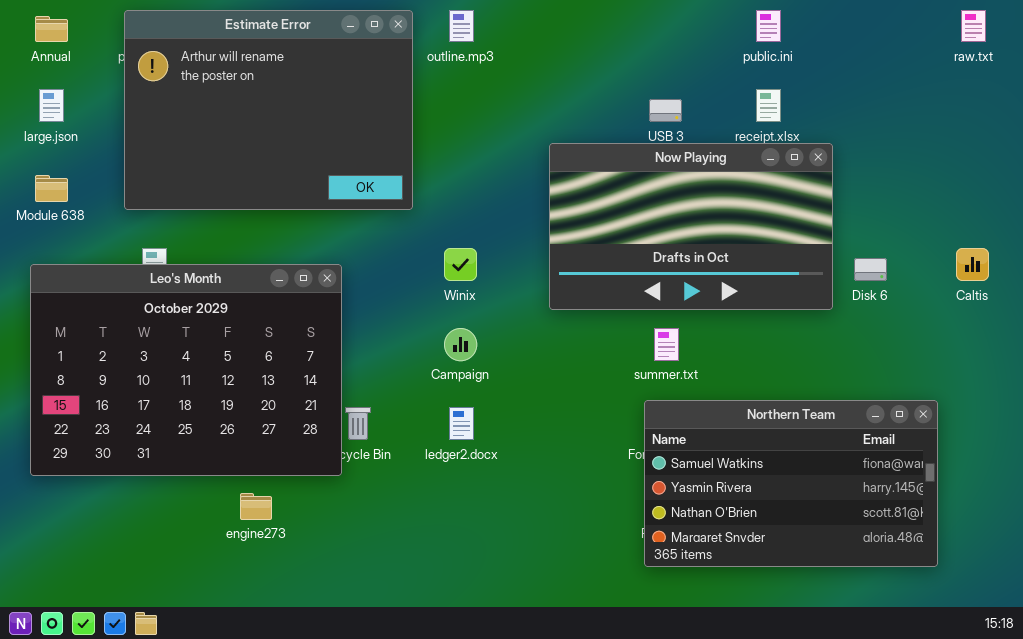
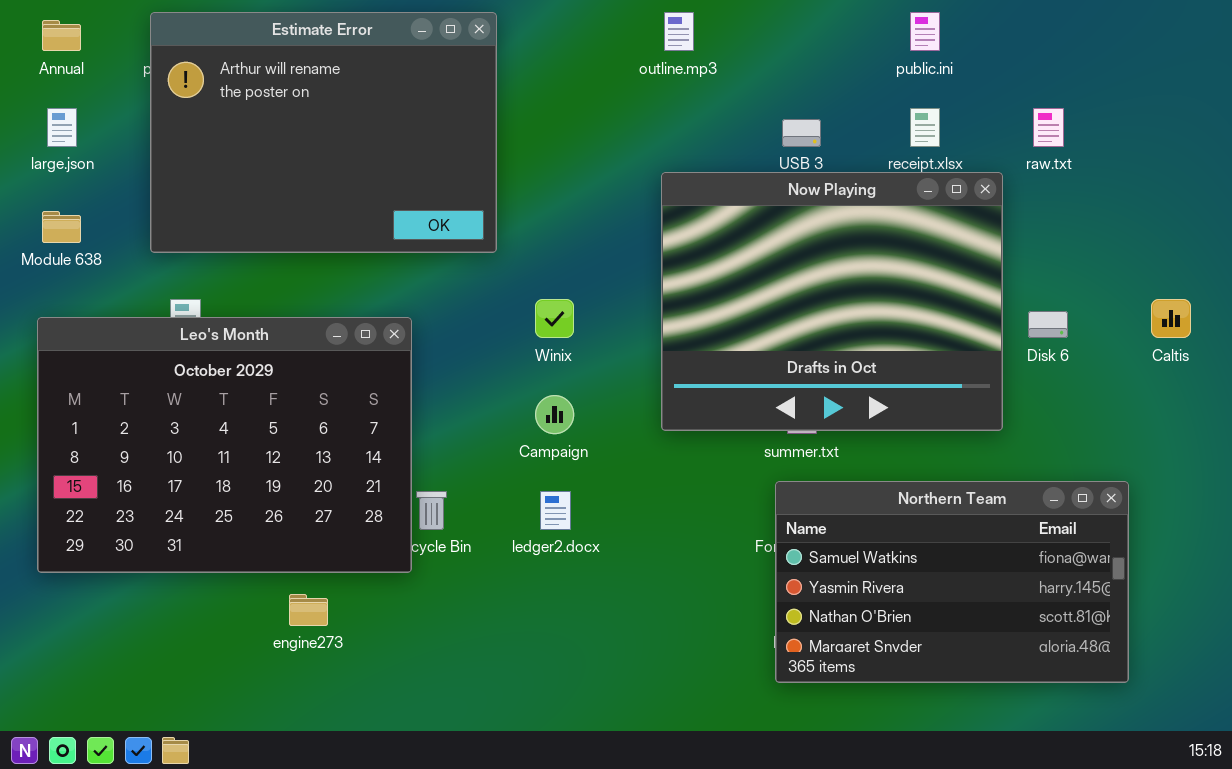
outline.mp3: [449,10,474,42] -> [664,12,694,51], moved
raw.txt: [961,10,986,42] -> [1033,108,1064,147], moved
Now Playing: [549,143,833,310] -> [661,172,1003,431], resized

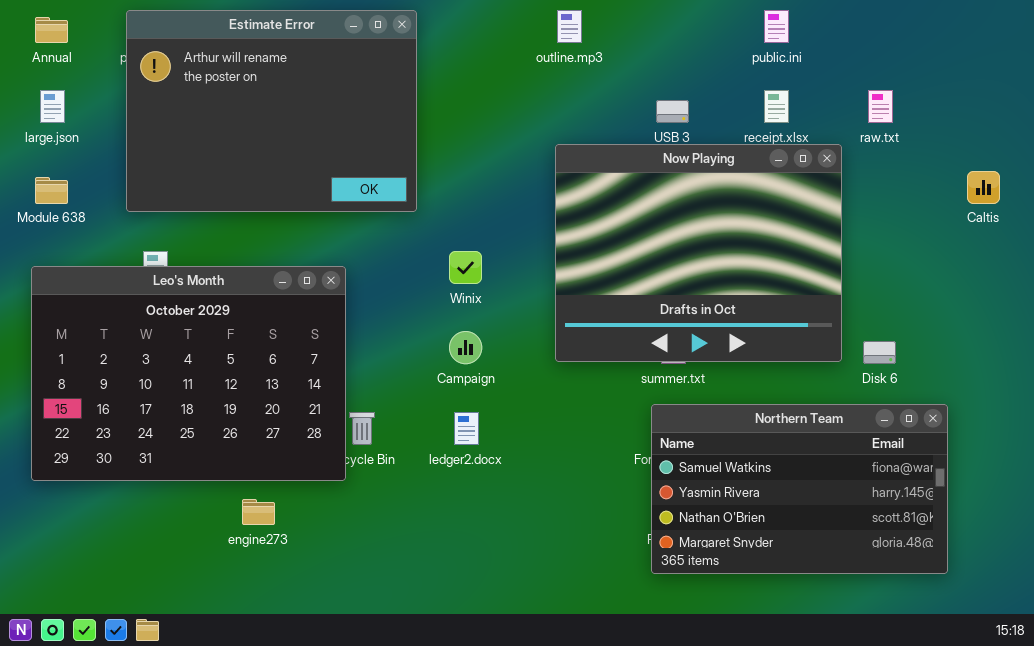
Caltis: [1151,299,1191,338] -> [967,171,1000,204], moved
Disk 6: [1028,311,1068,338] -> [863,341,896,364], moved

